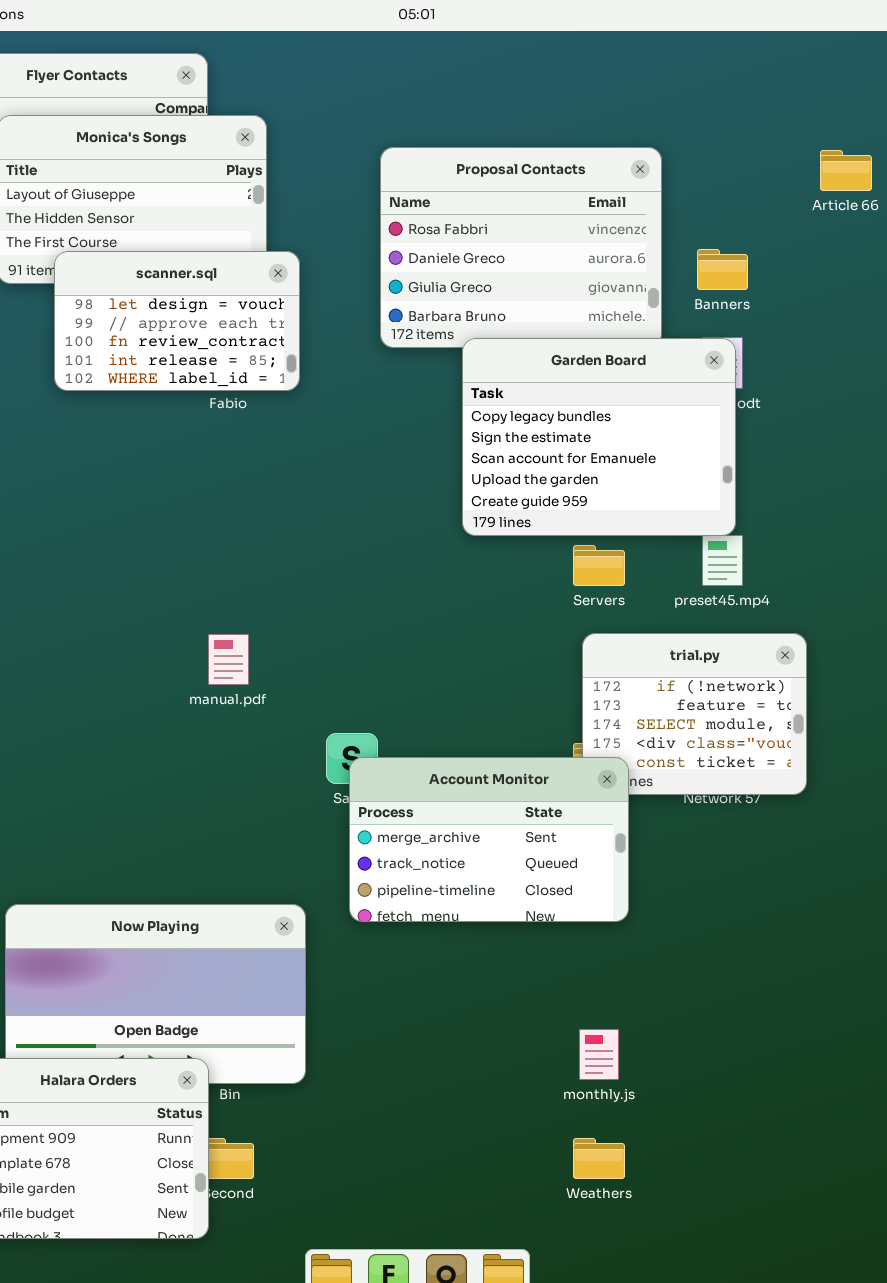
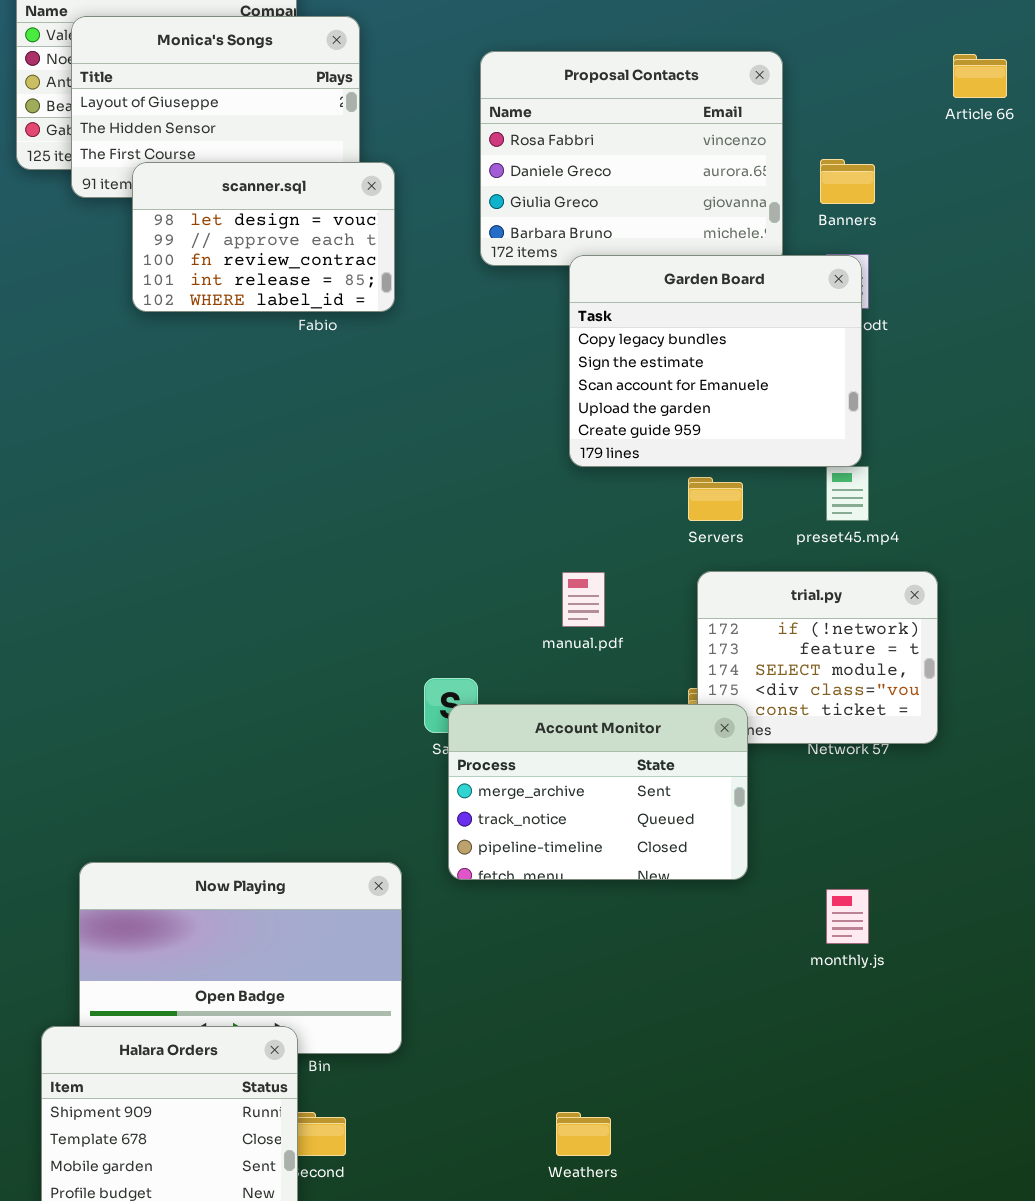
manual.pdf: [208,634,249,685] -> [562,572,605,627], moved
monthly.js: [579,1029,619,1080] -> [826,889,869,944], moved
Weathers: [573,1138,625,1179] -> [556,1112,611,1156], moved

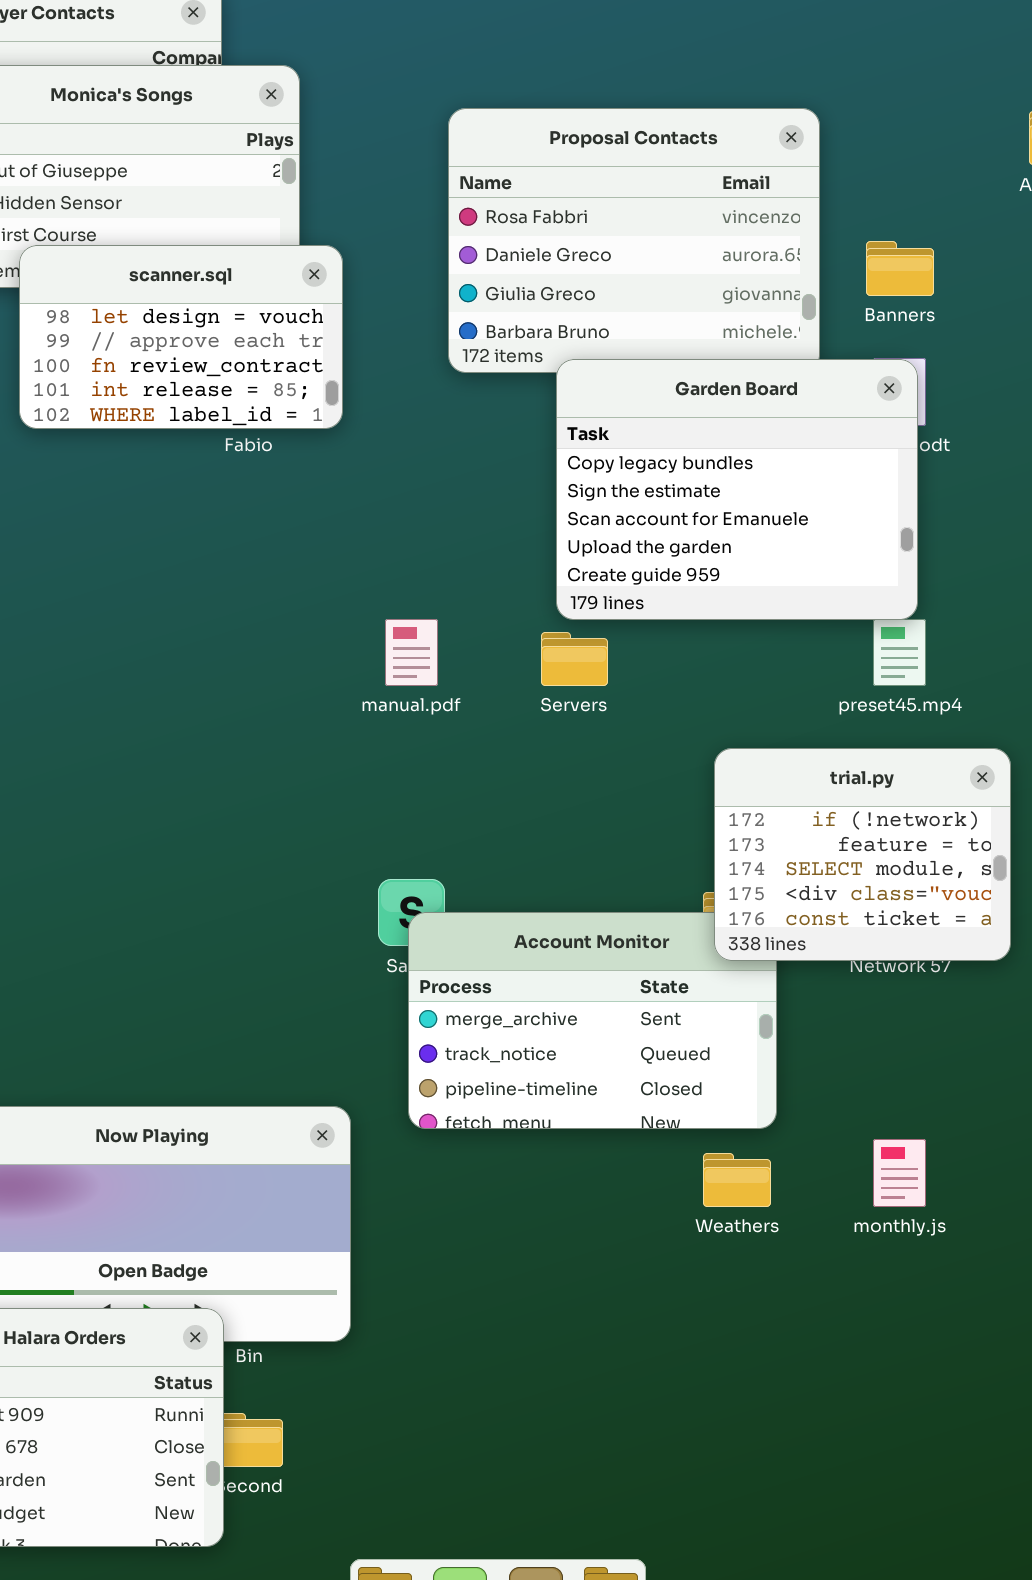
Servers: [688,477,743,521] -> [541,632,608,686], moved
trial.py: [697,571,938,744] -> [714,748,1011,961], raised
manual.pdf: [562,572,605,627] -> [385,619,438,686], moved
Weathers: [556,1112,611,1156] -> [703,1153,771,1207], moved

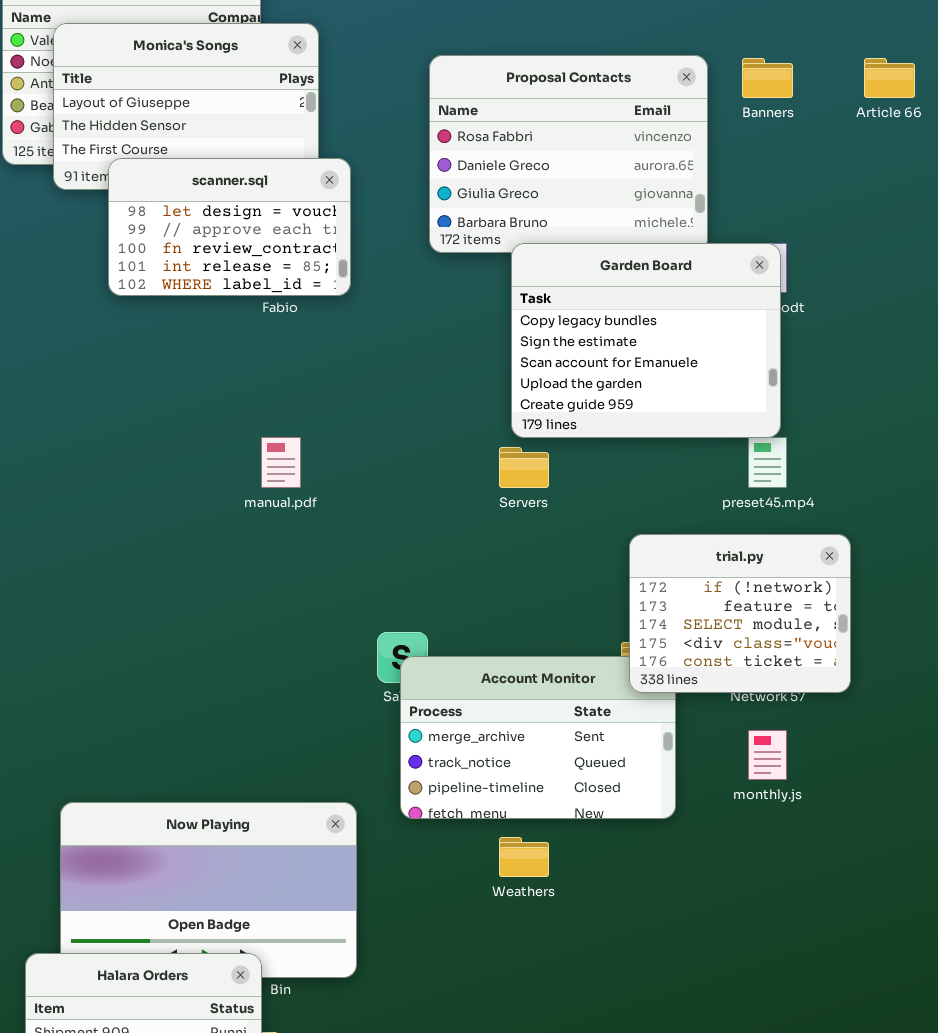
Banners: [866,241,934,296] -> [742,58,793,98], moved
manual.pdf: [385,619,438,686] -> [261,437,301,488], moved
monthly.js: [873,1139,926,1207] -> [748,730,787,780], moved
Weathers: [703,1153,771,1207] -> [499,837,549,877], moved

